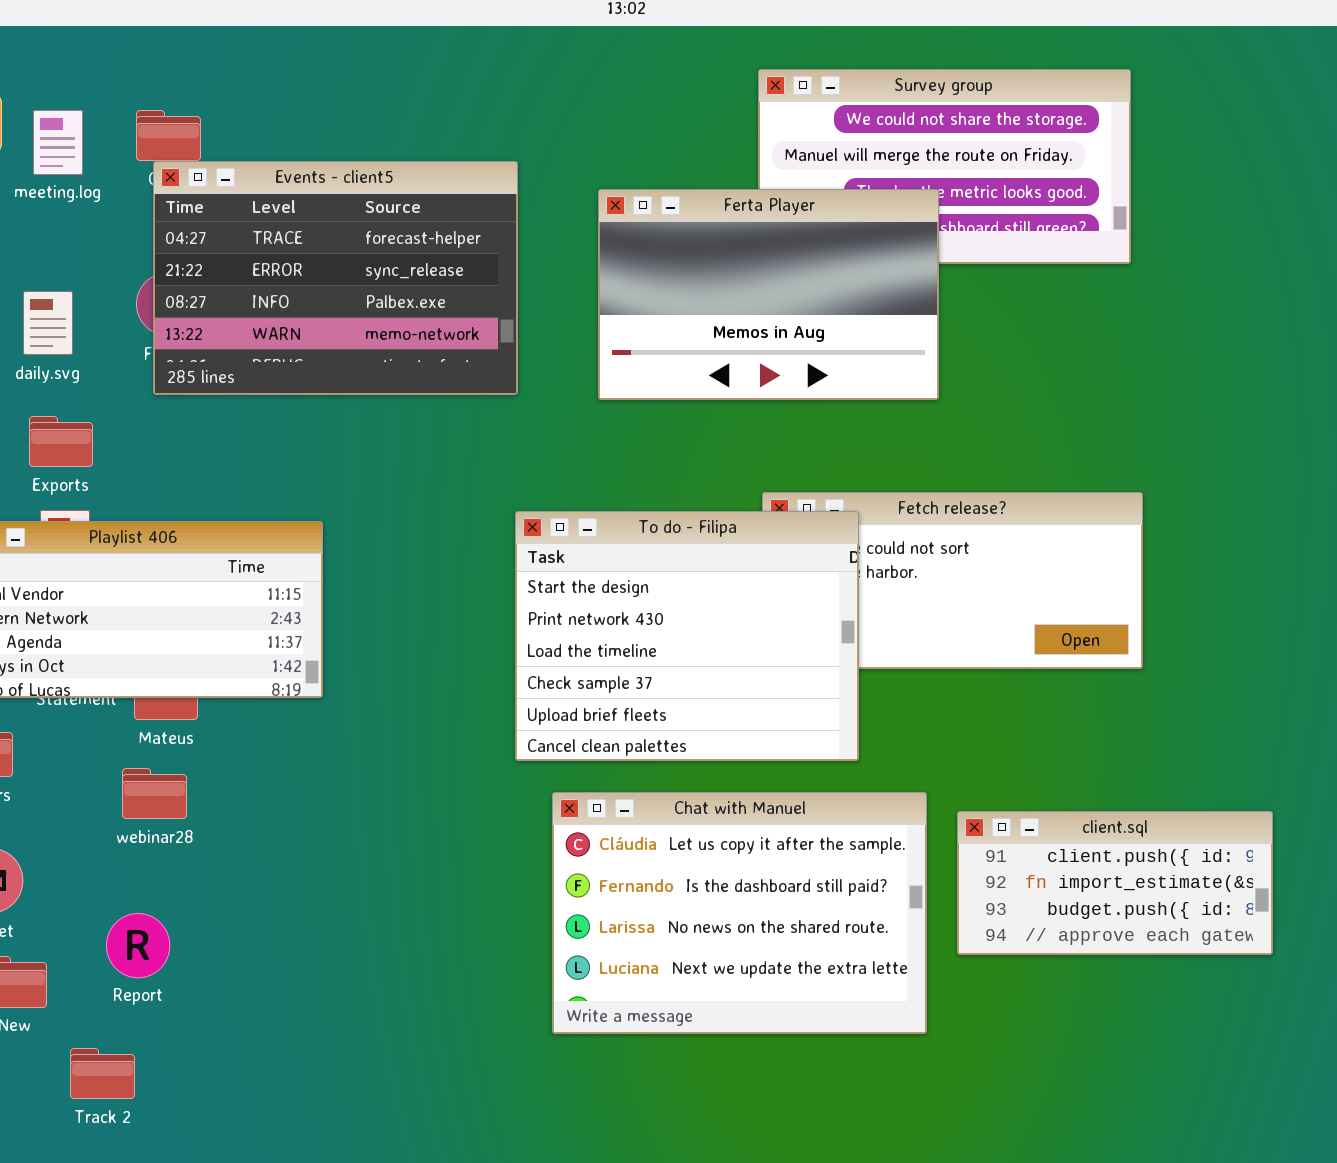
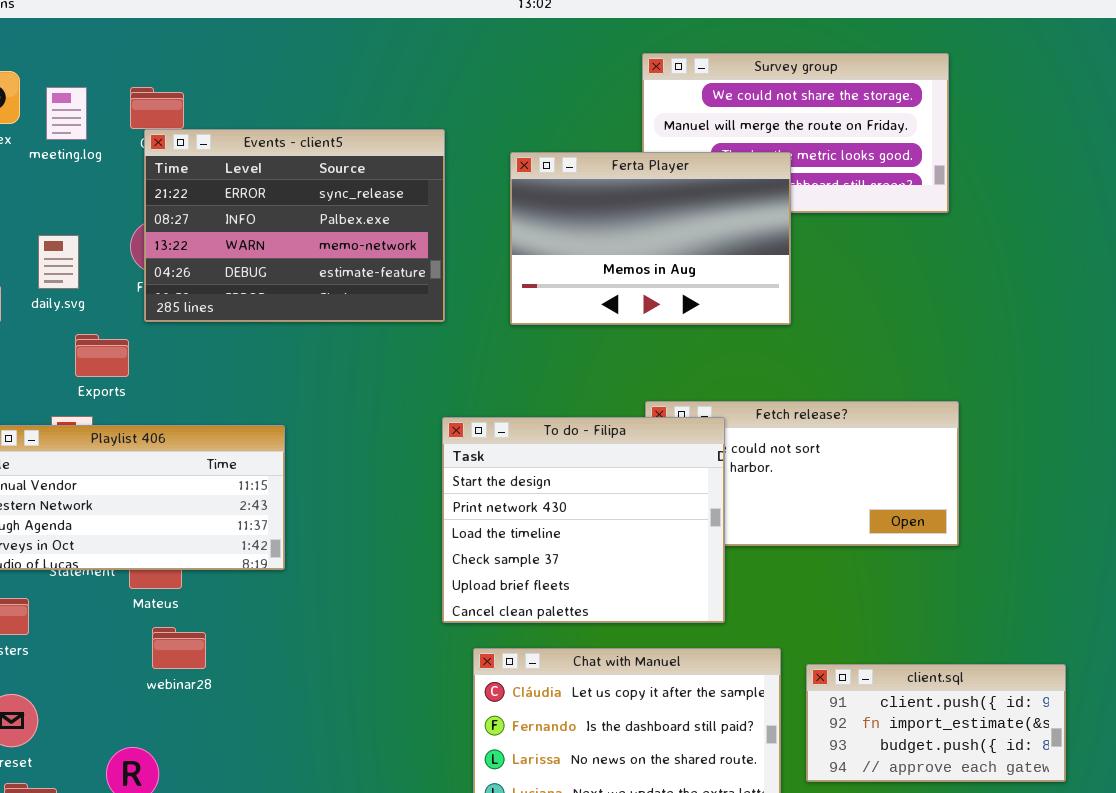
Events - client5: [153,161,518,395] -> [144,129,445,322], scrolled down 1 row
Exports: [29,416,93,467] -> [75,334,129,377], moved
webinar28: [122,768,187,819] -> [152,627,206,669], moved

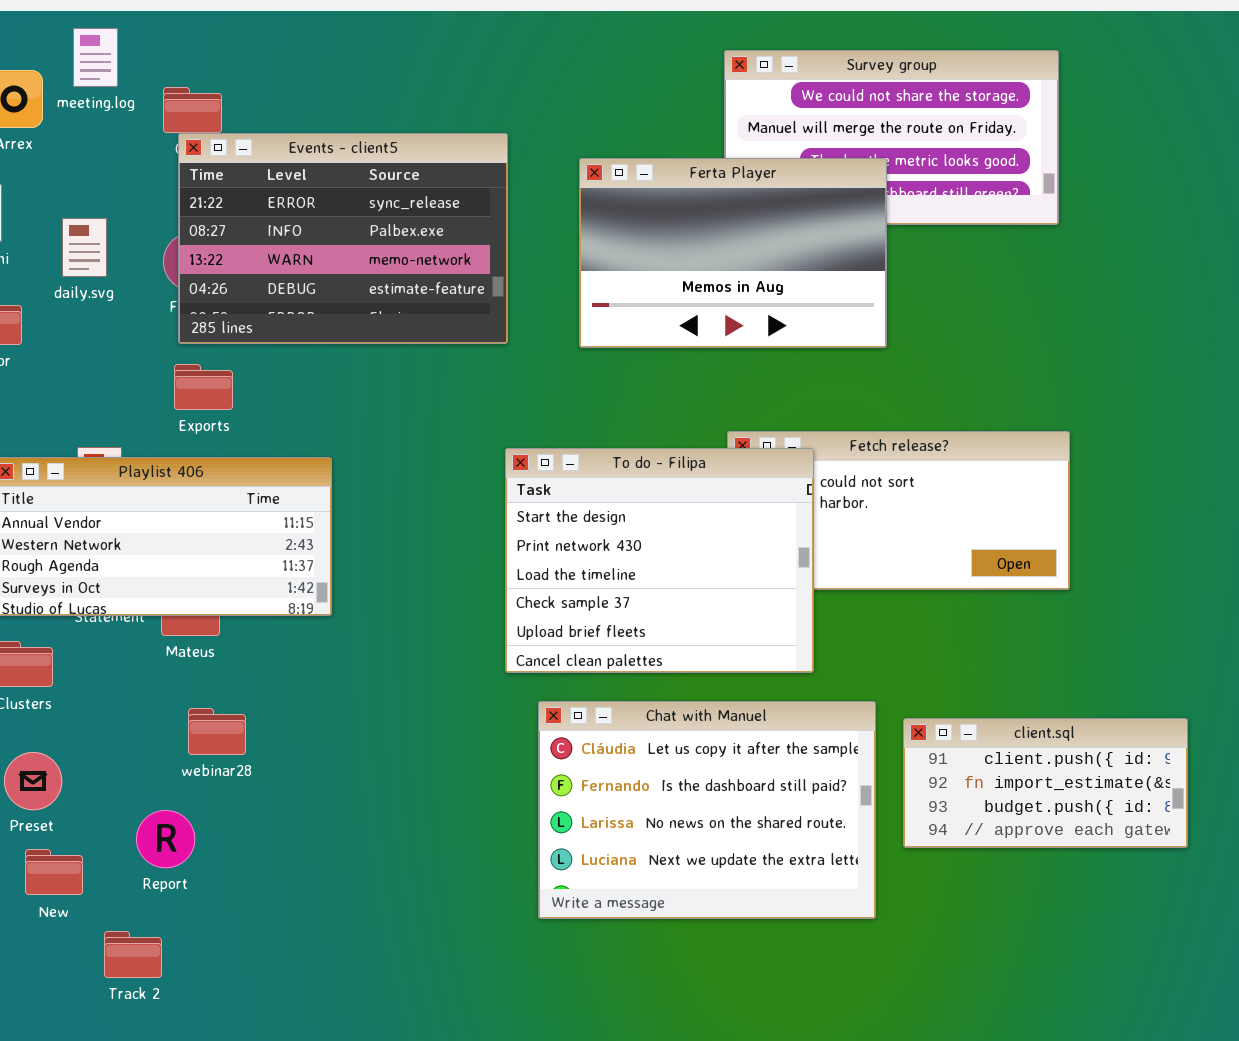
meeting.log: [46,87,87,140] -> [73,28,118,87], moved
daily.svg: [38,235,79,289] -> [62,218,107,277], moved
Exports: [75,334,129,377] -> [174,364,233,410], moved
webinar28: [152,627,206,669] -> [188,708,246,755], moved

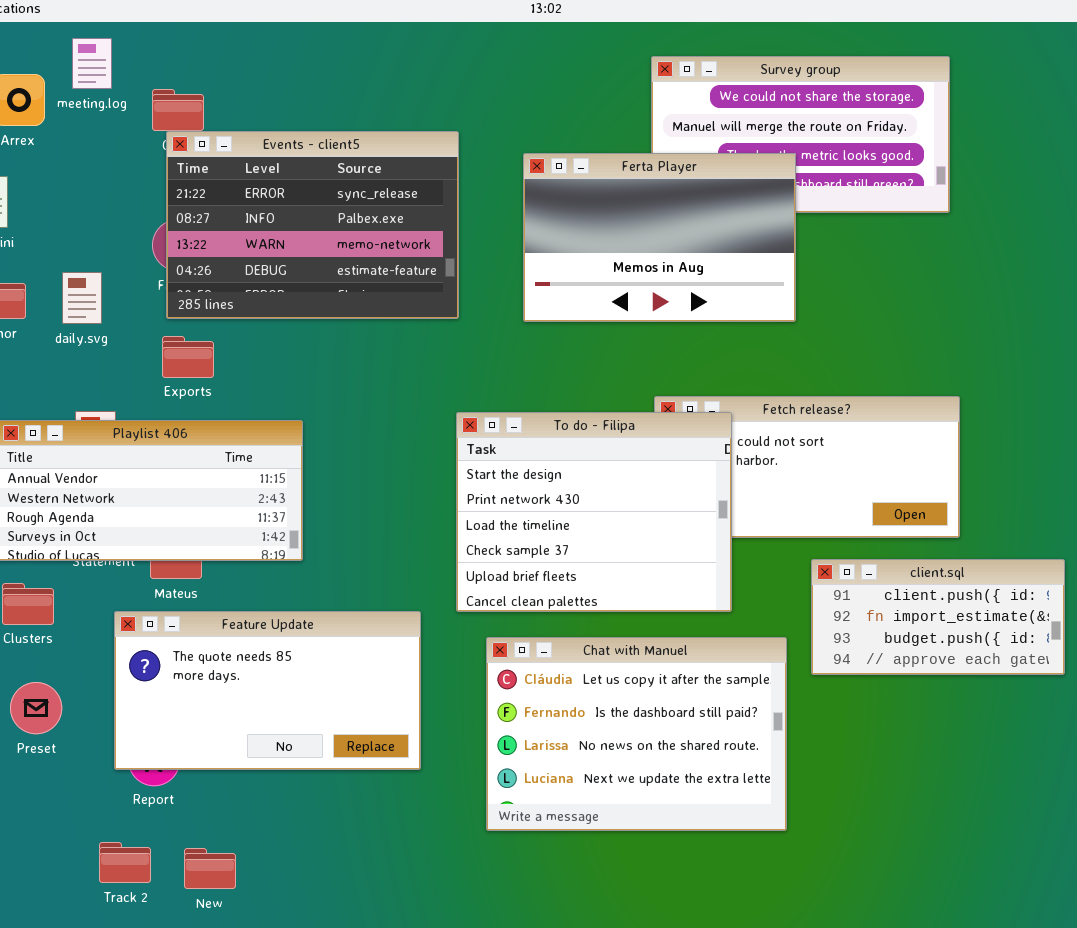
daily.svg: [62,218,107,277] -> [62,272,102,324], moved
Feature Update: none -> [114,611,421,770], opened
client.sql: [903,718,1188,848] -> [811,559,1065,675], moved
New: [25,849,83,895] -> [184,848,236,889], moved

